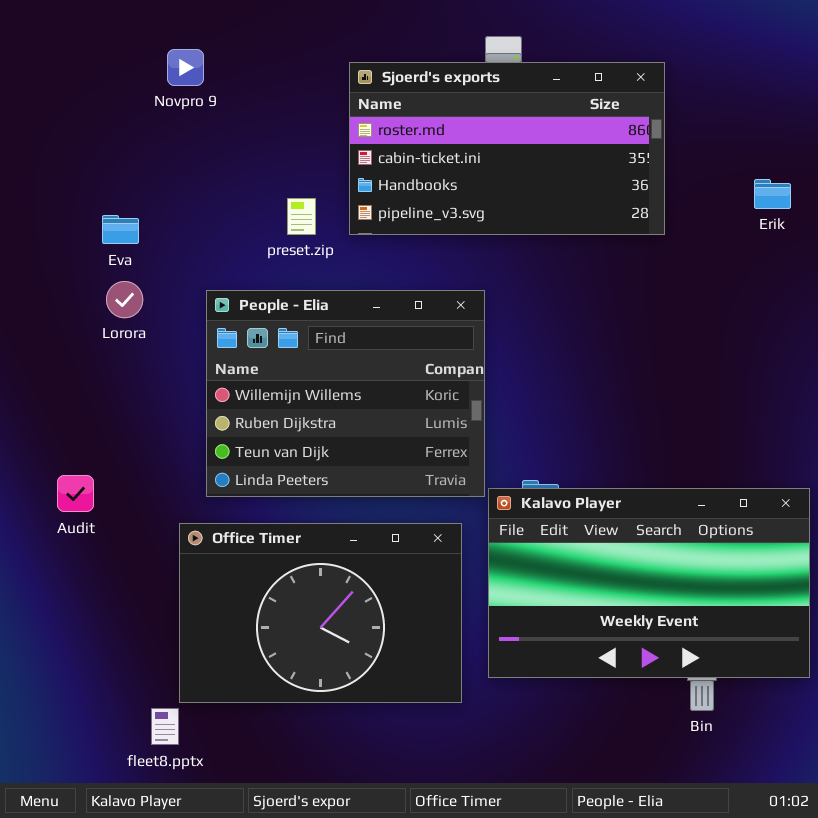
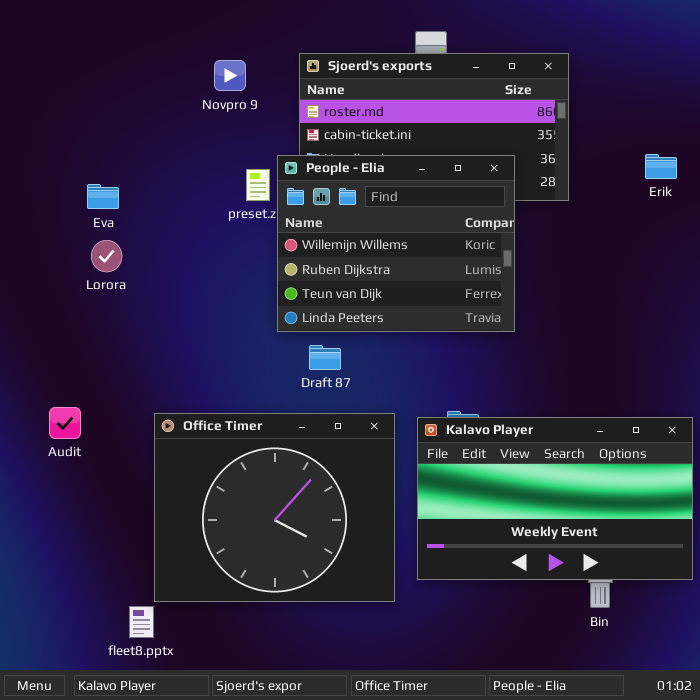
Novpro 9: [167,49,204,86] -> [214,60,246,91], moved
People - Elia: [206,290,485,497] -> [277,155,515,332], moved
Office Timer: [179,523,462,703] -> [154,413,395,602], resized

